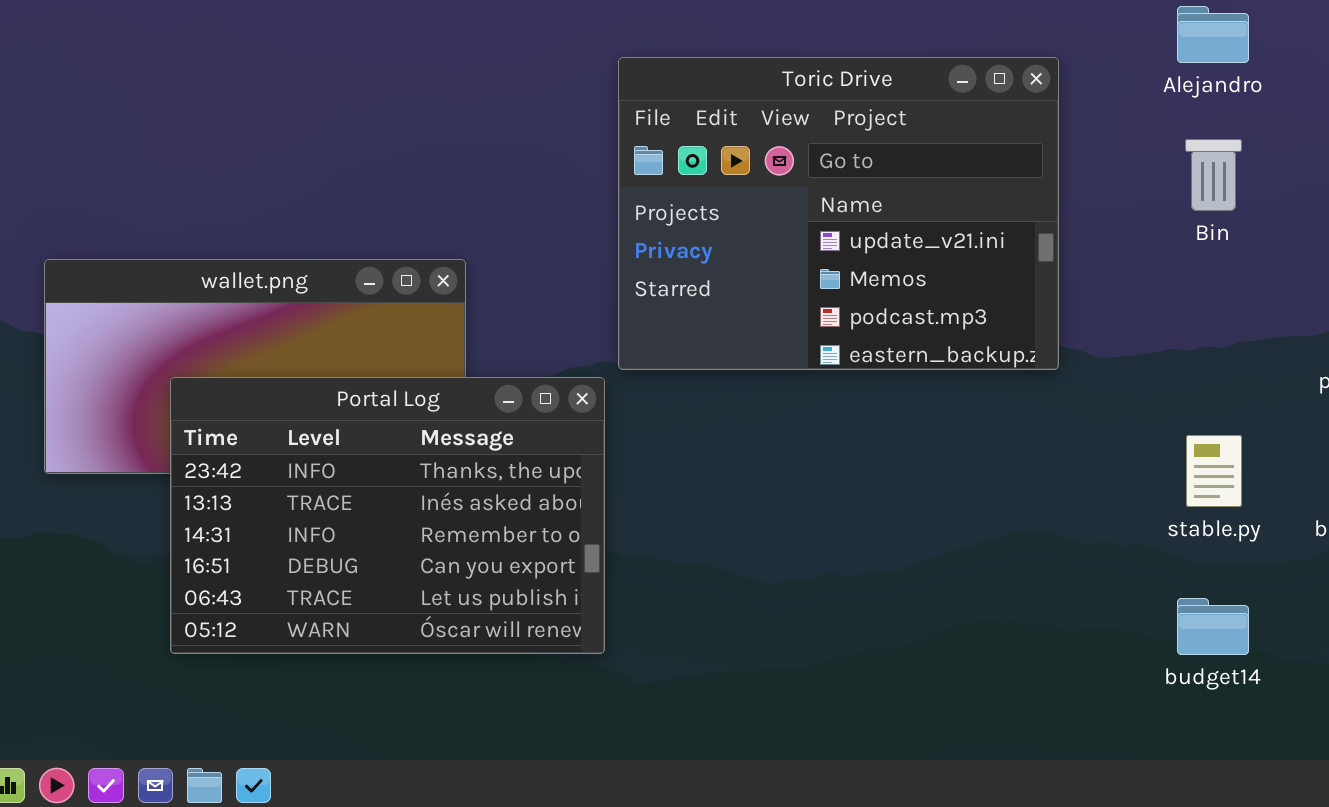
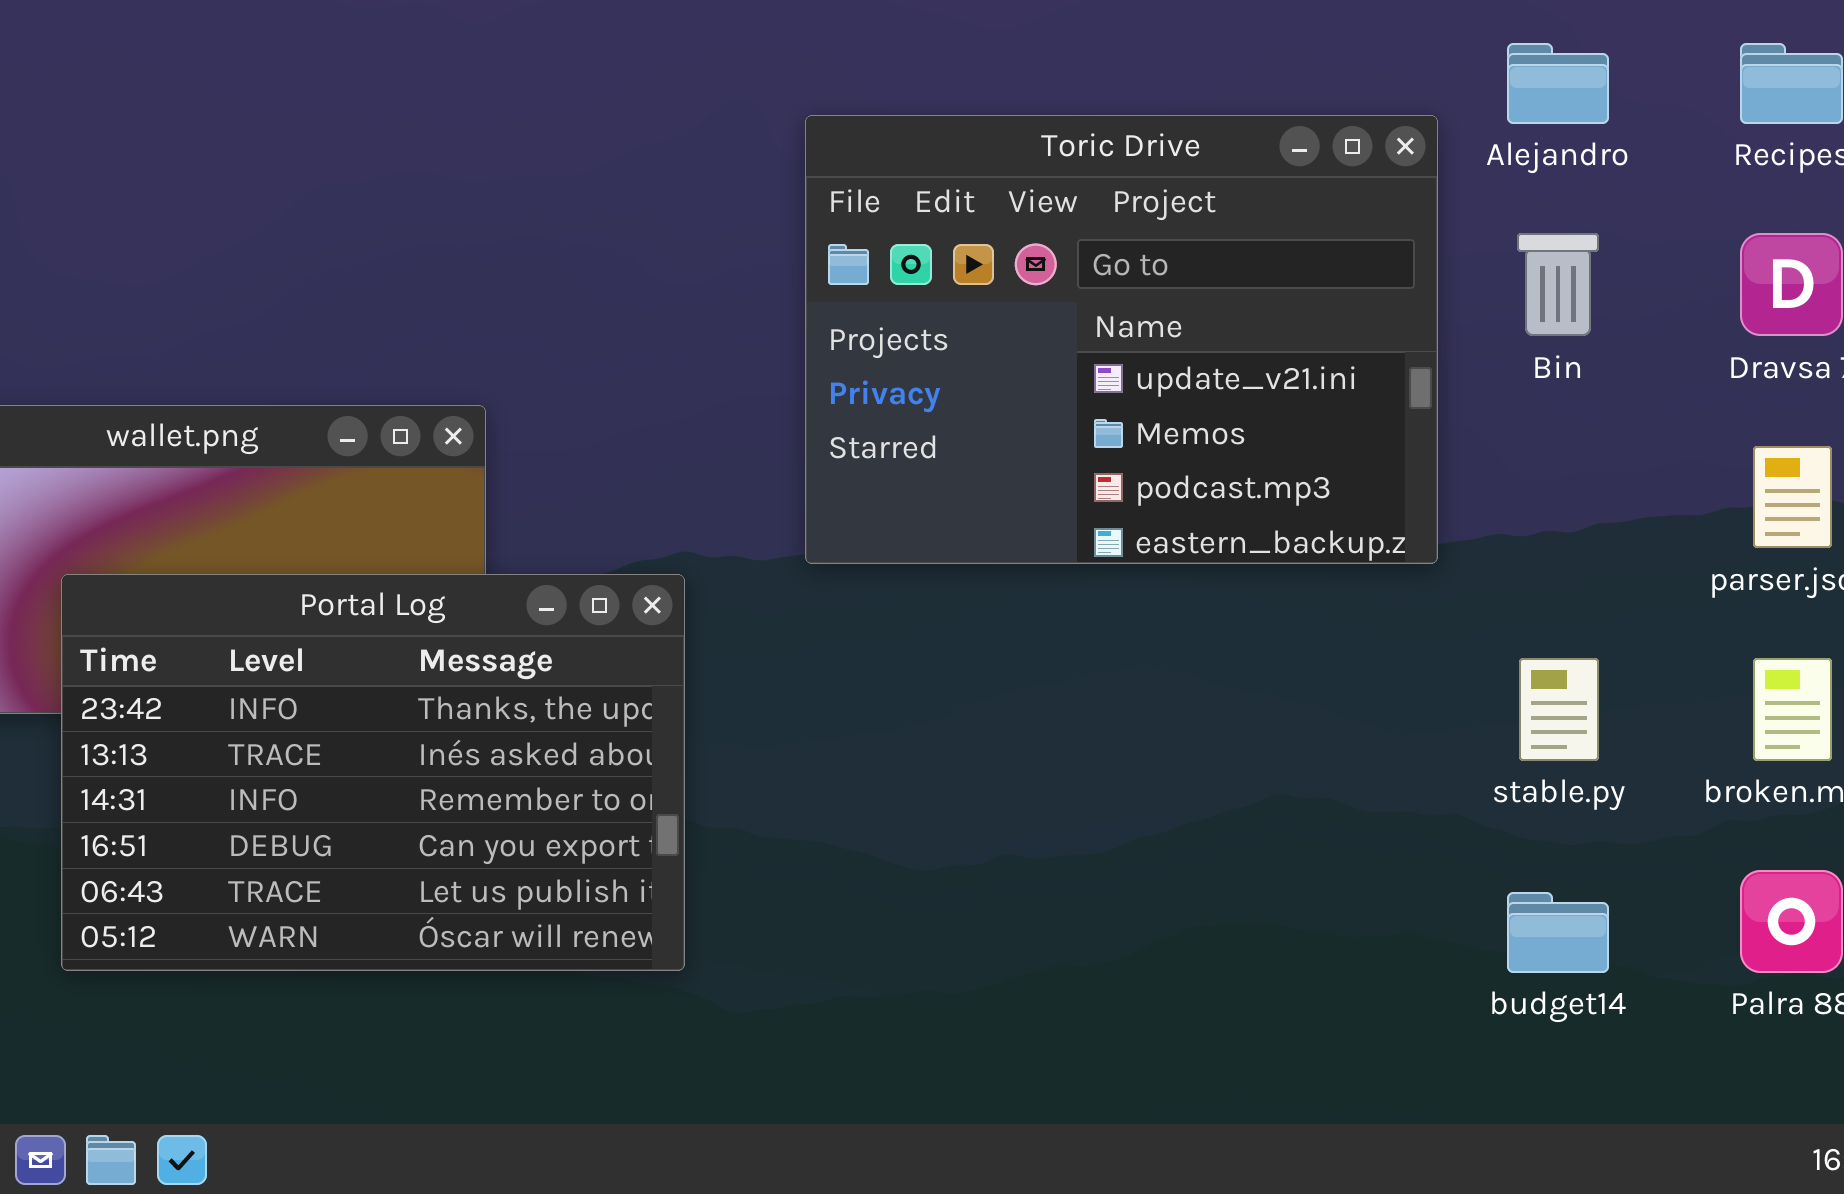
Toric Drive: [618,57,1059,370] -> [805,115,1438,564], moved

